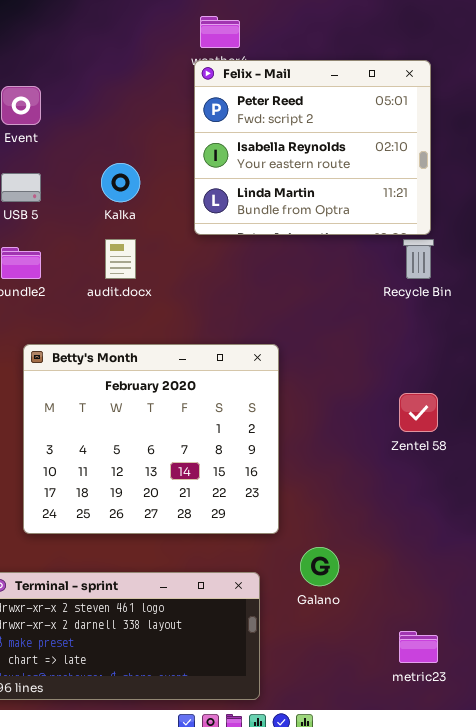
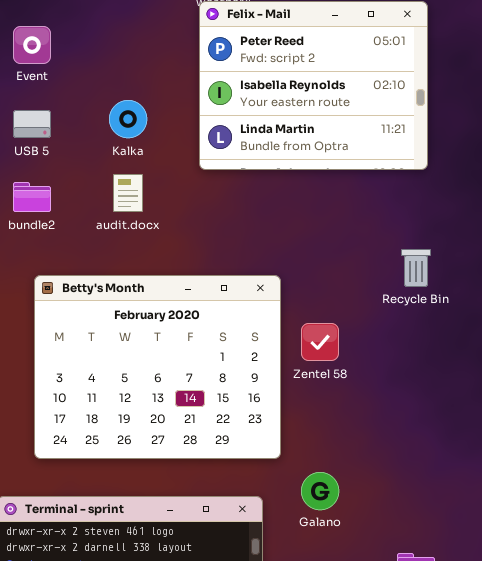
Recycle Bin: [403,239,434,279] -> [401,249,431,287], moved
Zentel 58: [399,393,438,432] -> [301,323,339,361], moved

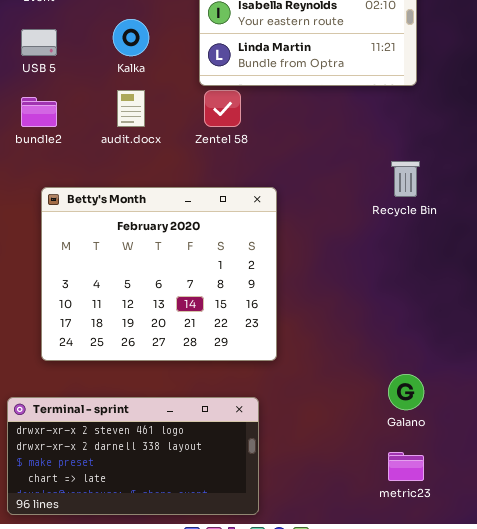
Zentel 58: [301,323,339,361] -> [204,90,241,127], moved
Galano: [301,472,339,510] -> [388,374,424,410], moved

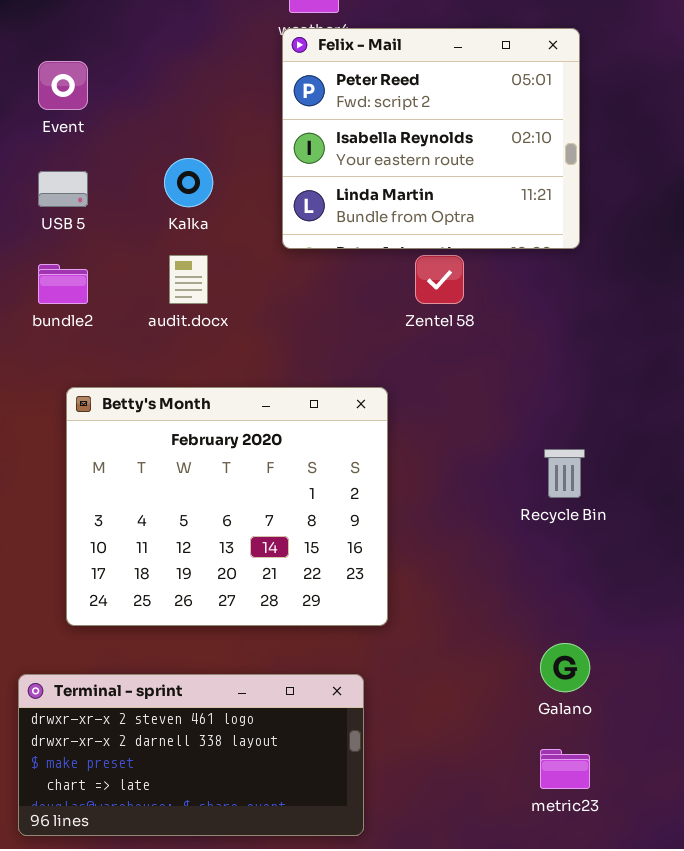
Zentel 58: [204,90,241,127] -> [415,255,464,304], moved
Recycle Bin: [391,161,420,197] -> [544,449,585,498], moved

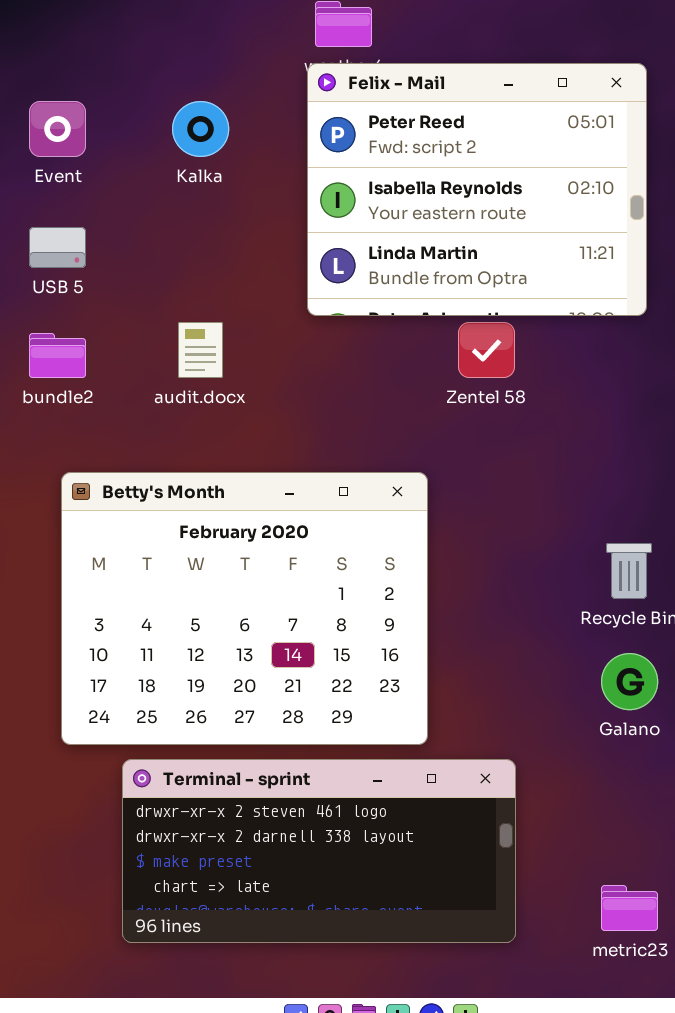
Kalka: [164,158,213,207] -> [172,101,229,157], moved
Galano: [540,643,590,692] -> [601,653,658,710], moved
Terminal - sprint: [18,674,364,836] -> [122,759,516,943], moved

